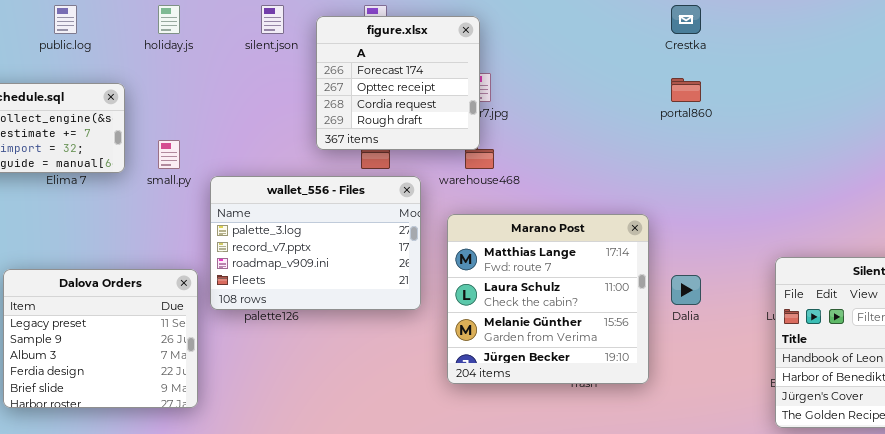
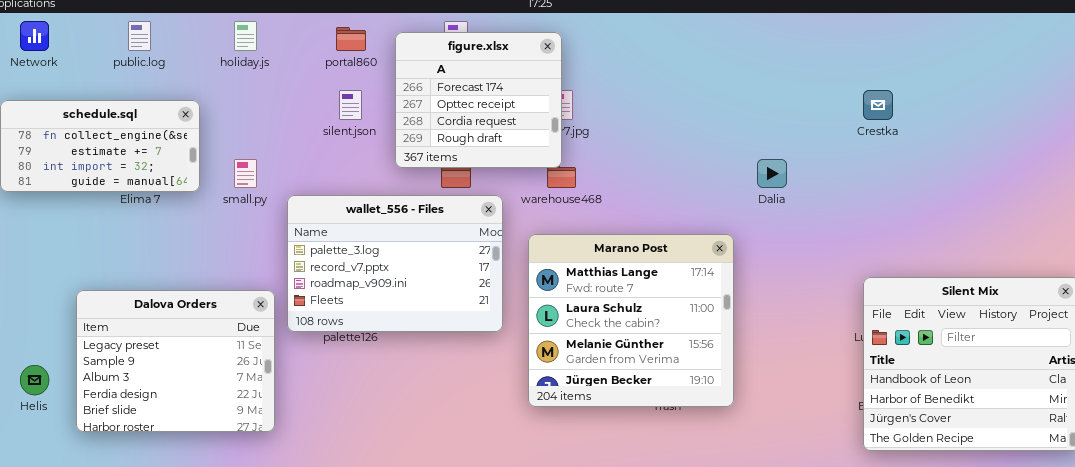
silent.json: [261,5,284,34] -> [339,90,362,120], moved
Crestka: [671,5,701,34] -> [863,90,893,120], moved
portal860: [671,78,701,102] -> [336,27,366,51], moved
Dalia: [671,275,701,305] -> [757,159,787,188], moved

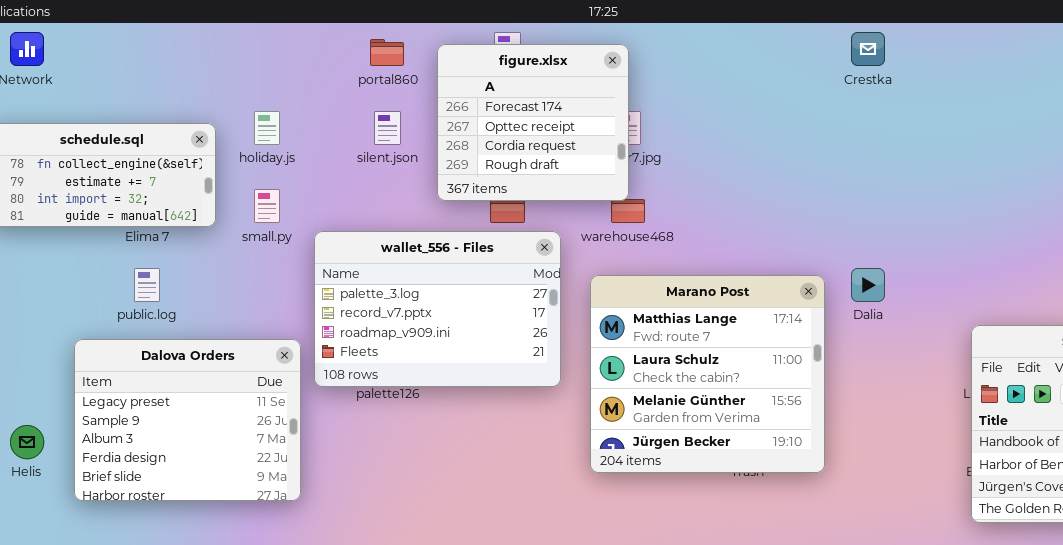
public.log: [128,21,151,51] -> [134,268,160,302], moved
holiday.js: [234,21,257,51] -> [254,111,280,145], moved
Crestka: [863,90,893,120] -> [851,32,885,66], moved
Dalia: [757,159,787,188] -> [851,268,885,302], moved

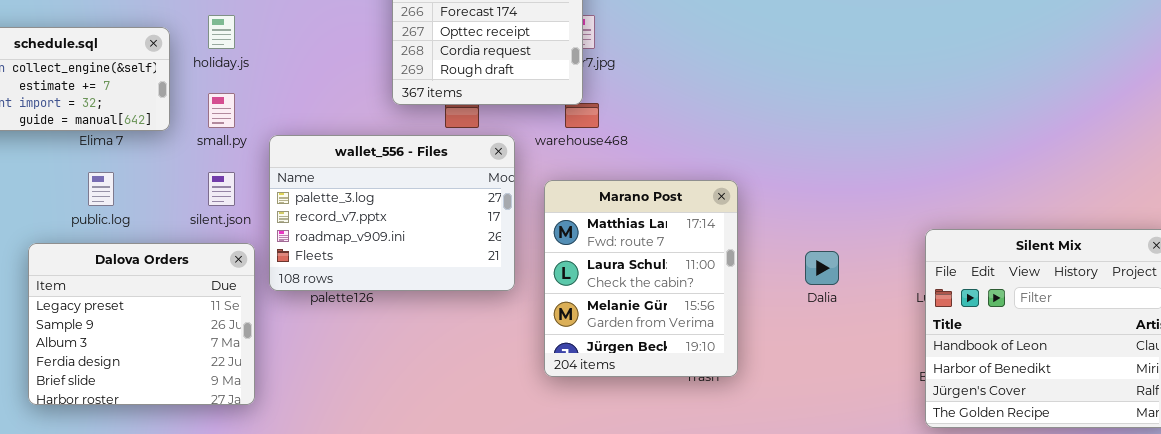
silent.json: [374,111,401,145] -> [208,172,235,206], moved
Dalia: [851,268,885,302] -> [805,251,839,285], moved
Marano Post: [590,275,825,473] -> [544,180,738,377], resized

